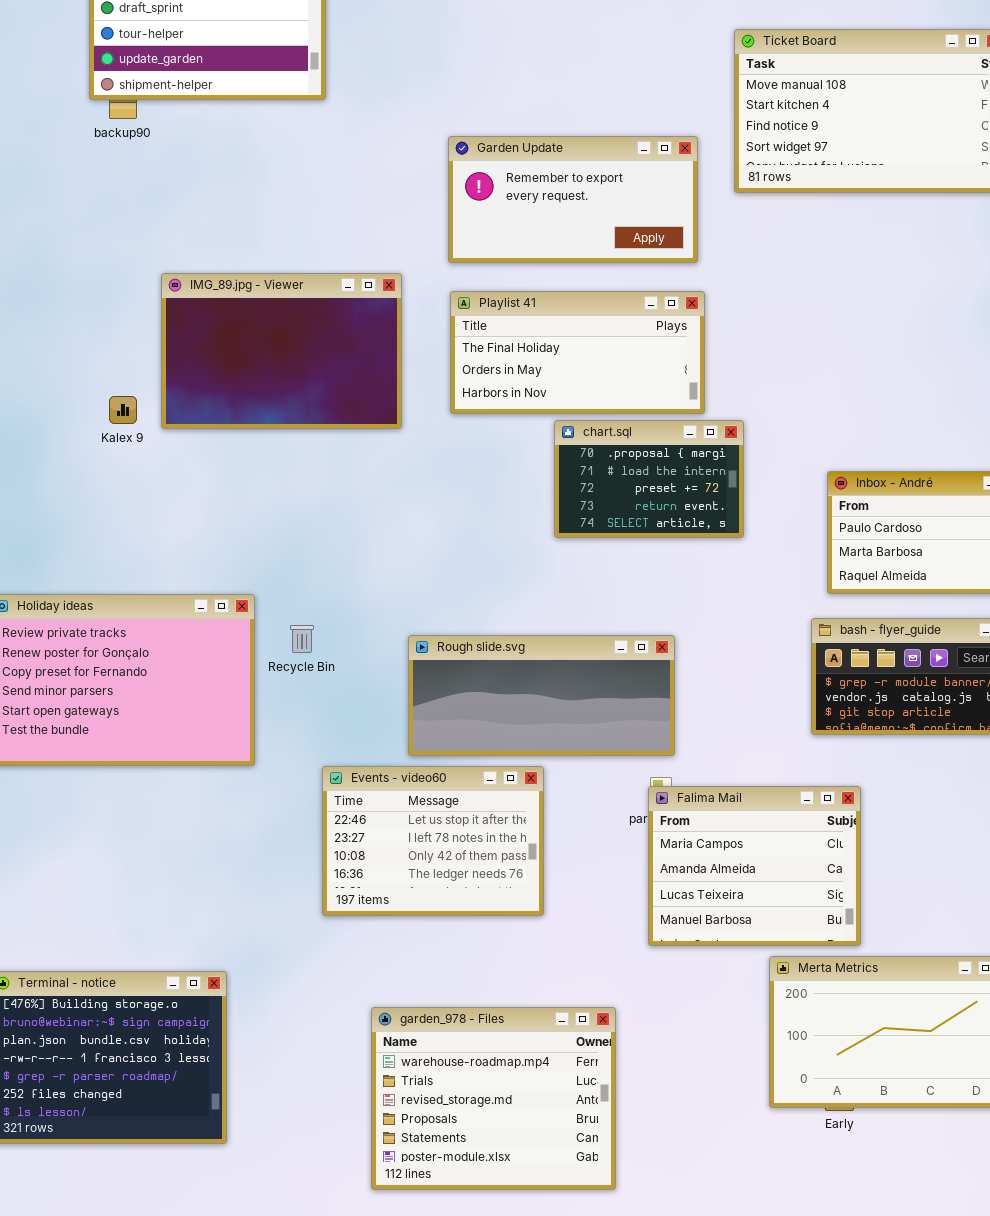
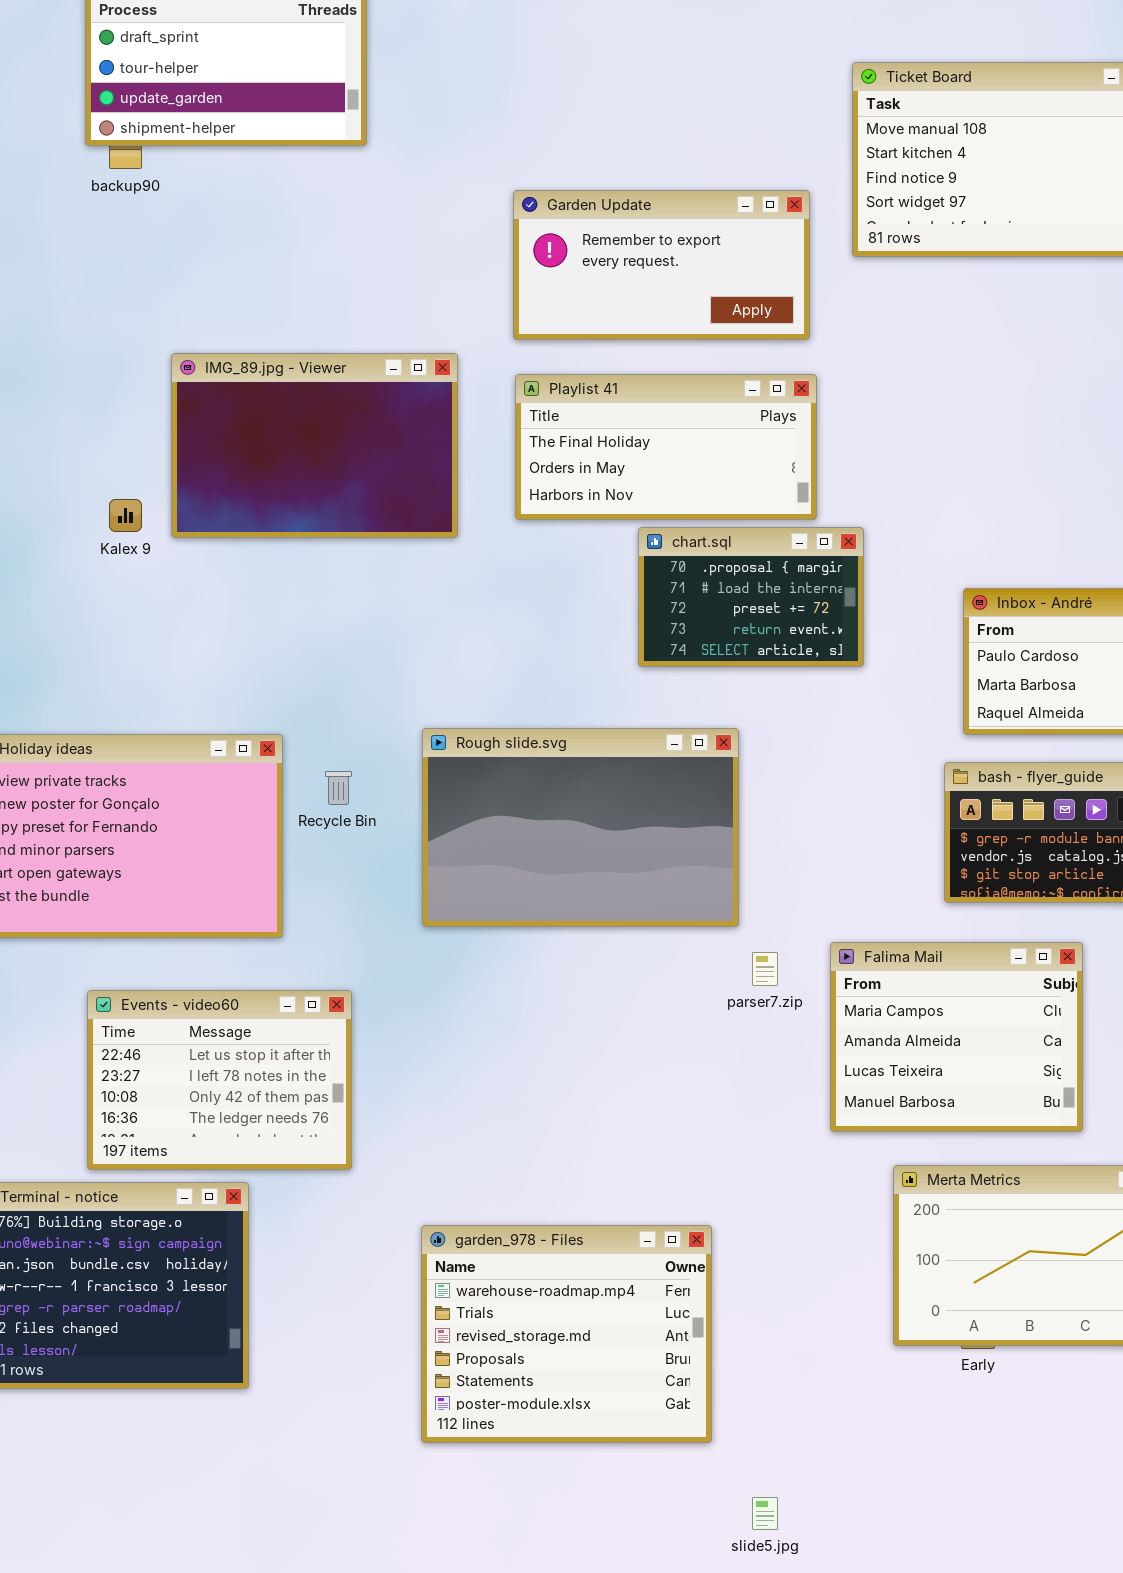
Rough slide.svg: [408,635,675,756] -> [422,728,739,927], moved, resized
Events - video60: [322,766,544,916] -> [87,990,352,1170], moved
Falima Mail: [648,786,861,946] -> [830,942,1083,1132], moved

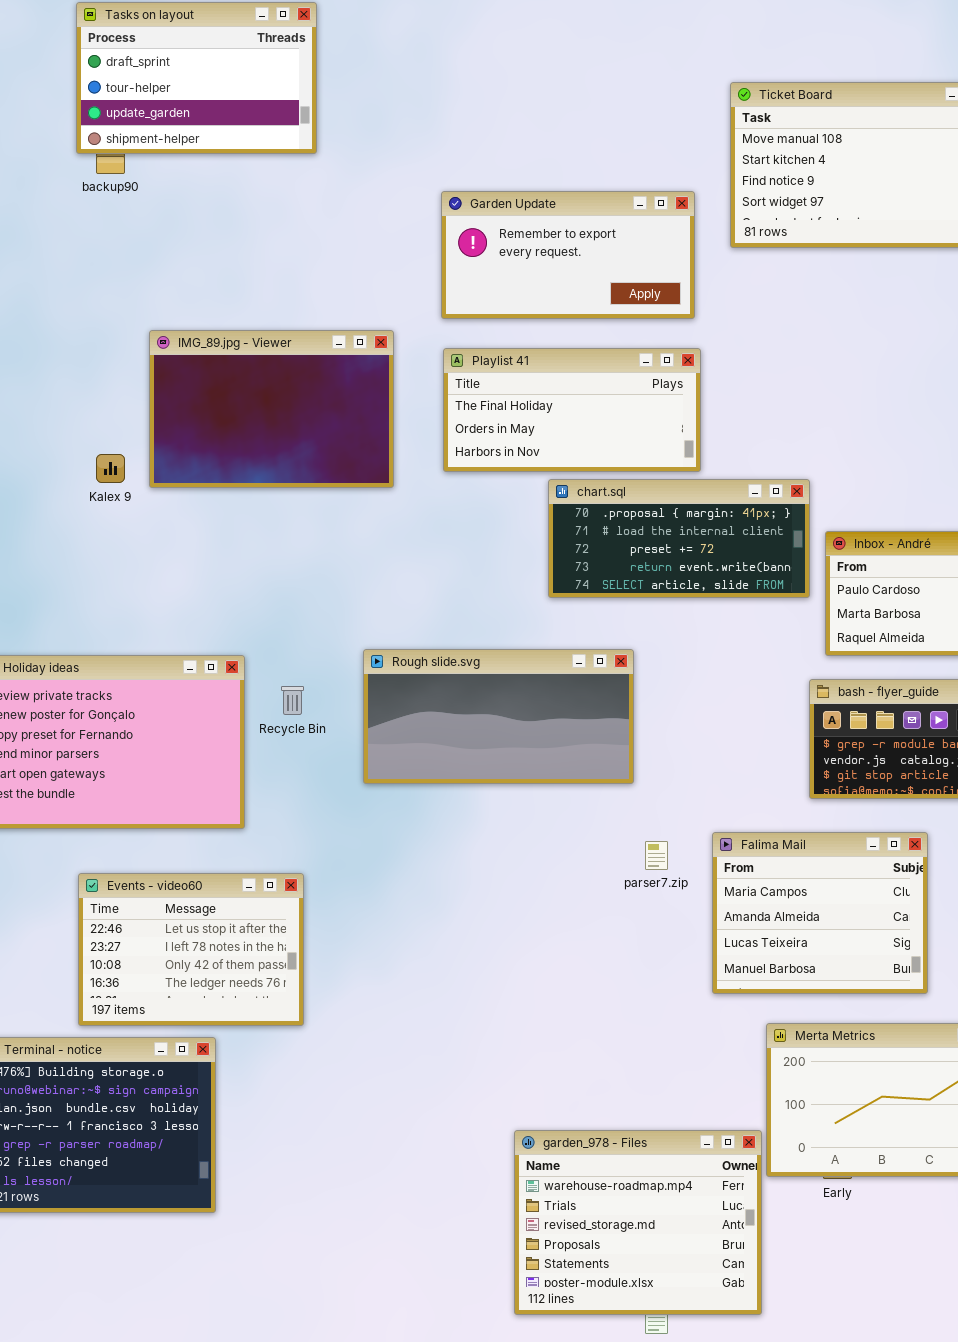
chart.sql: [638,527,864,667] -> [548,479,810,598], resized
Rough slide.svg: [422,728,739,927] -> [363,649,634,784], resized
garden_978 - Files: [421,1225,712,1443] -> [514,1130,762,1315], moved

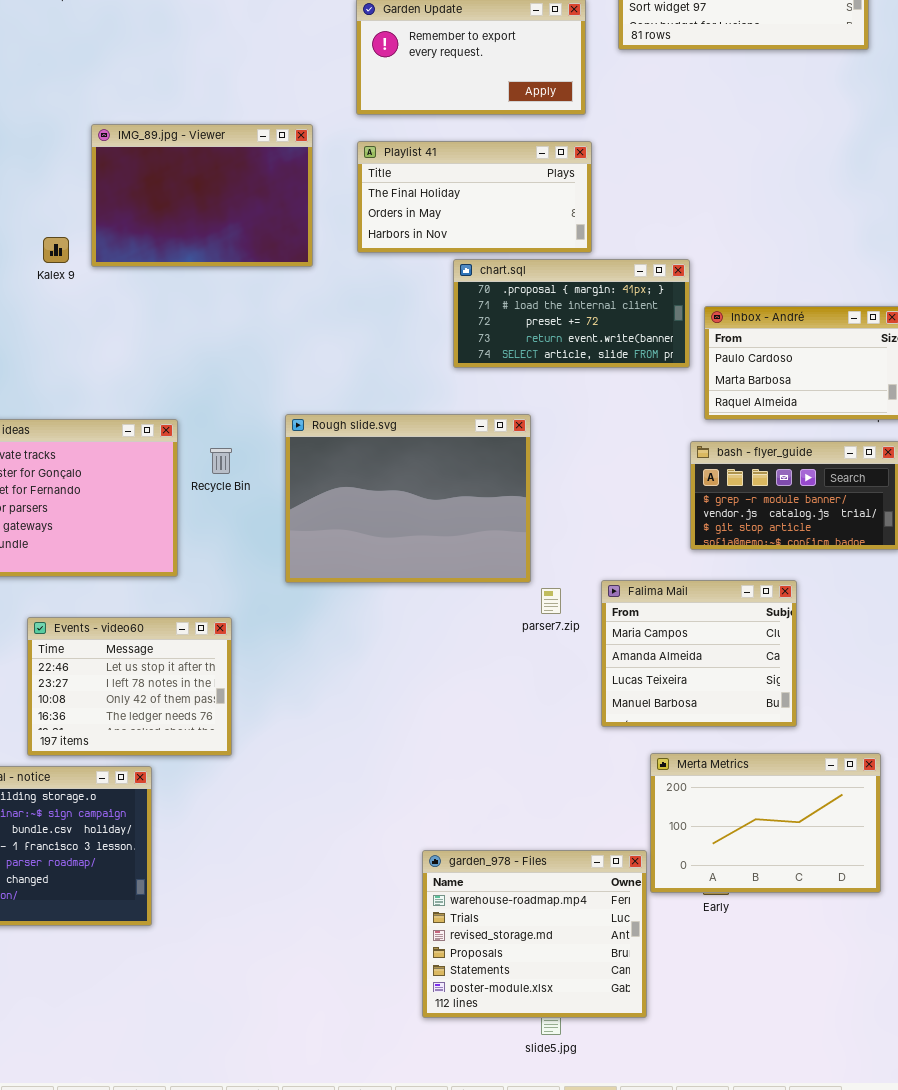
Rough slide.svg: [363,649,634,784] -> [285,414,531,583], resized

